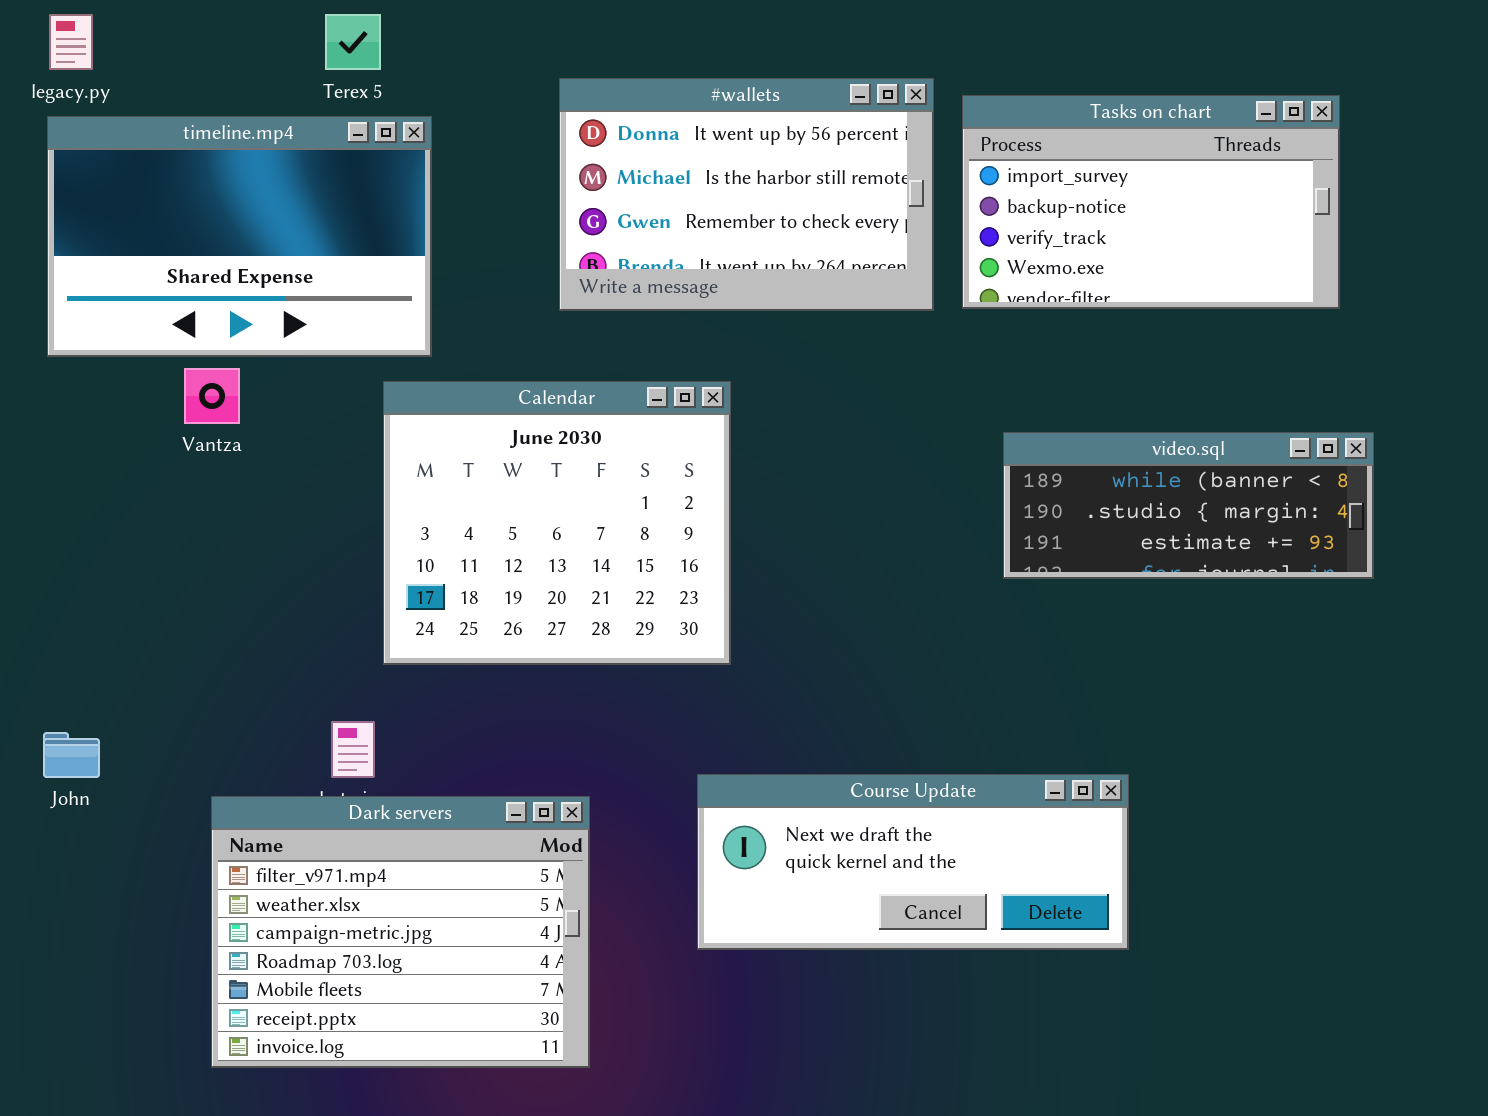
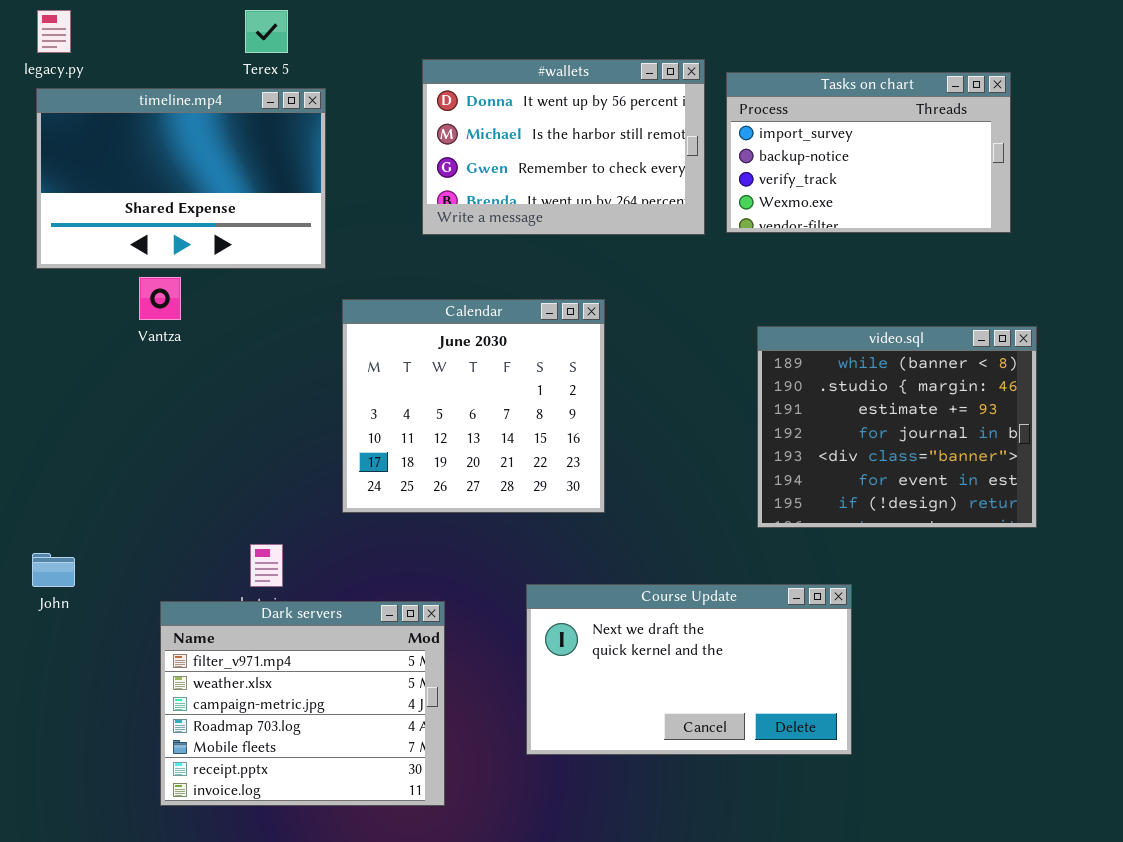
Calendar: [383,381,731,665] -> [342,299,605,513], moved
video.sql: [1003,432,1374,579] -> [757,326,1037,528], resized
Course Update: [697,774,1129,950] -> [526,584,852,755], resized

